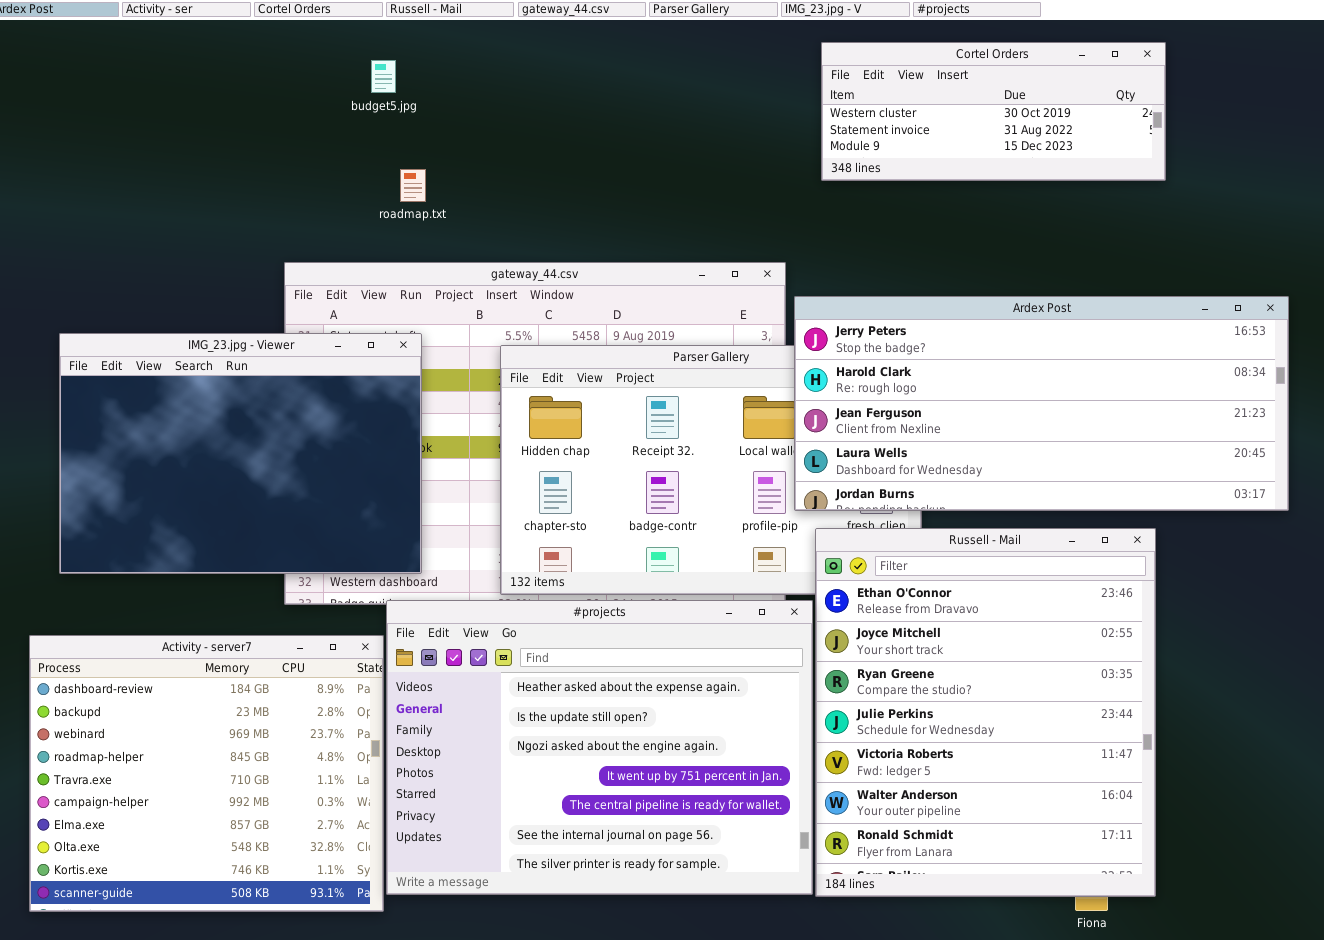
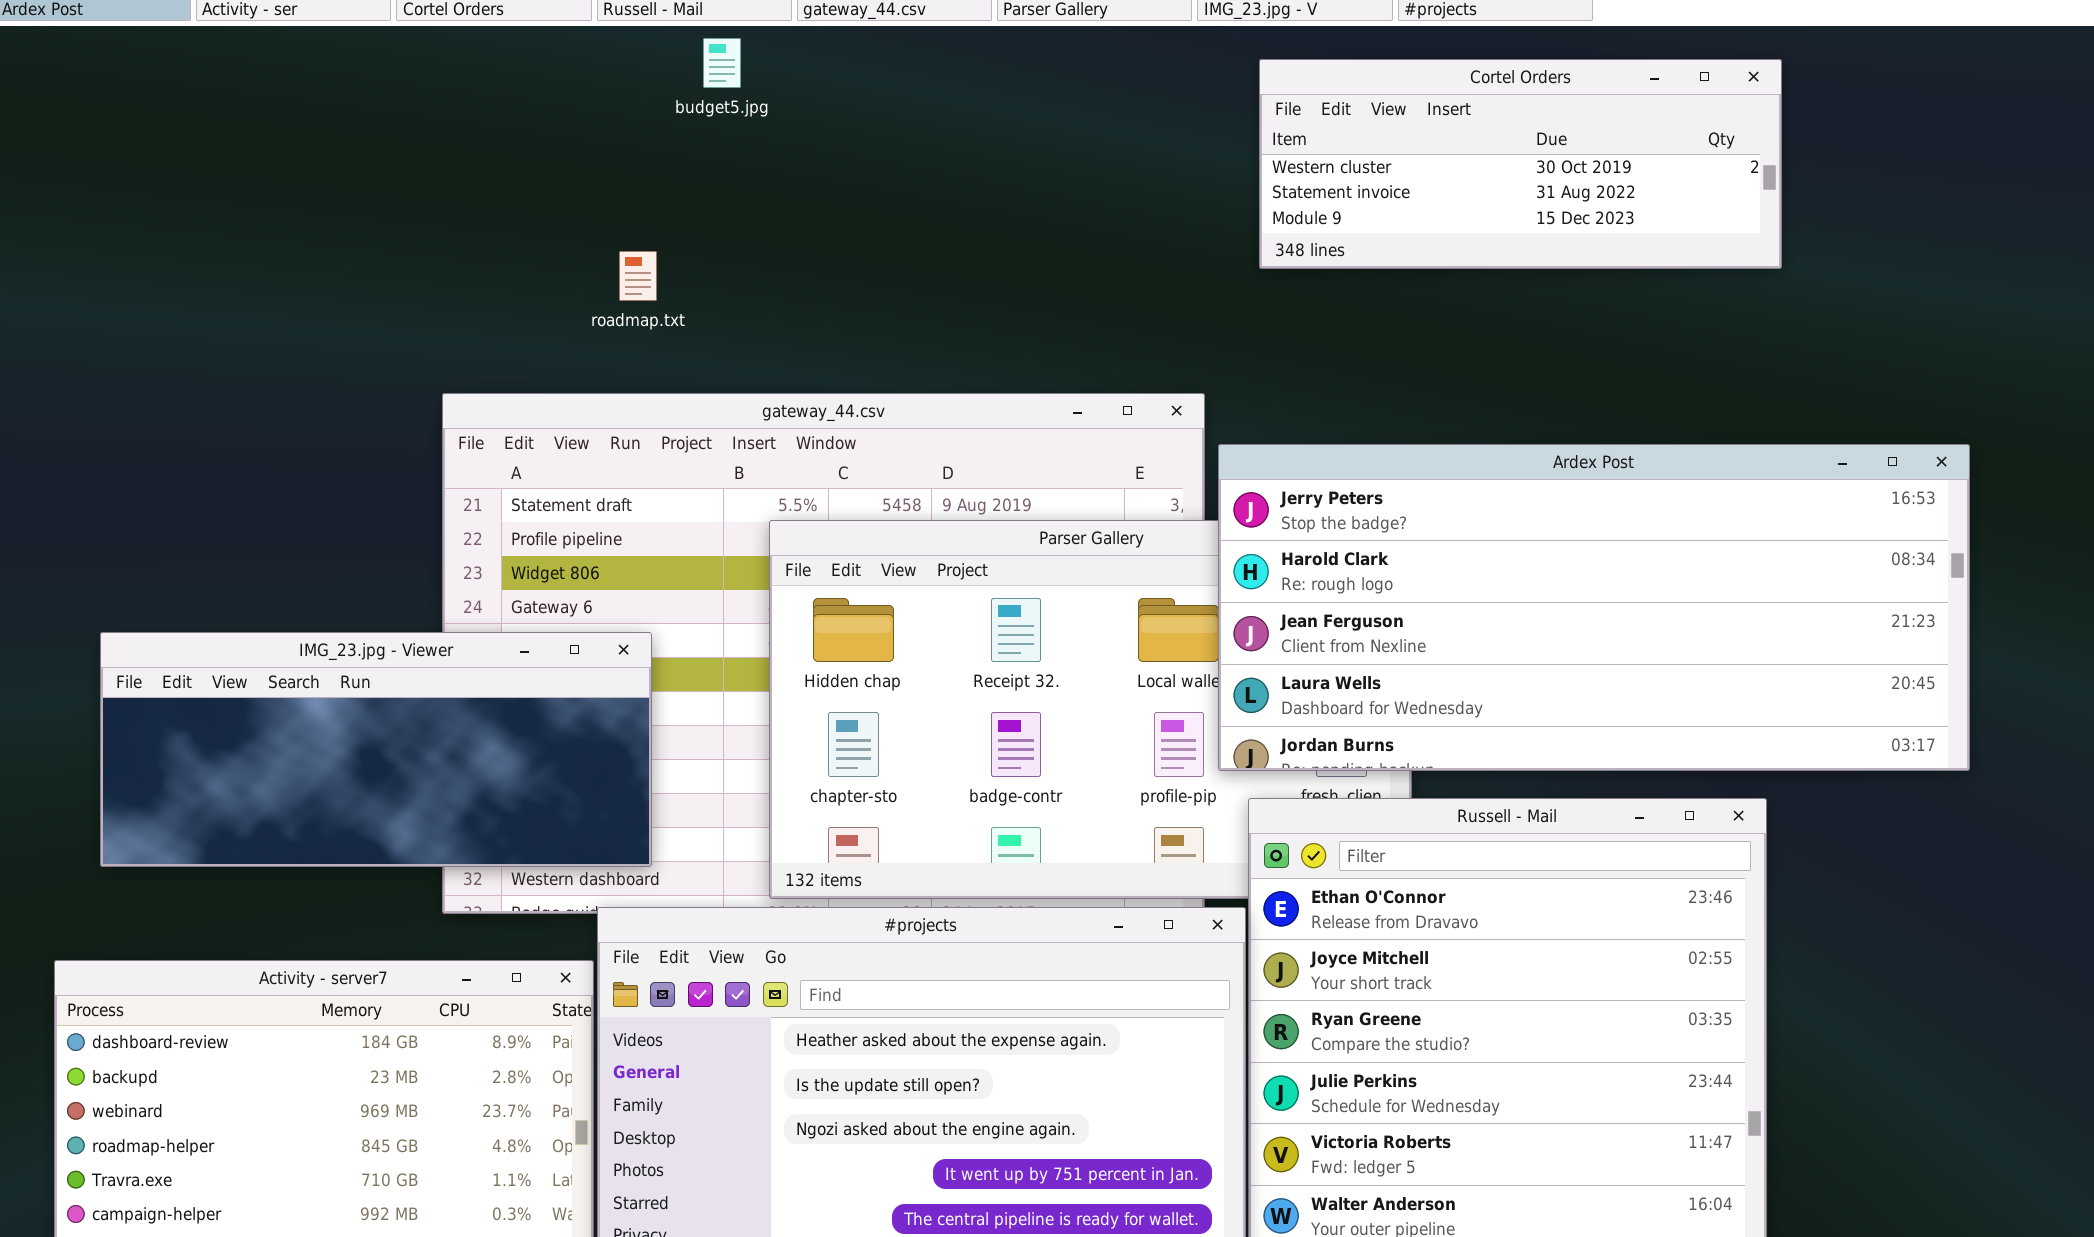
budget5.jpg: [371,60,396,93] -> [703,38,741,88], moved
IMG_23.jpg - Viewer: [59,333,422,574] -> [100,632,652,867], resized

